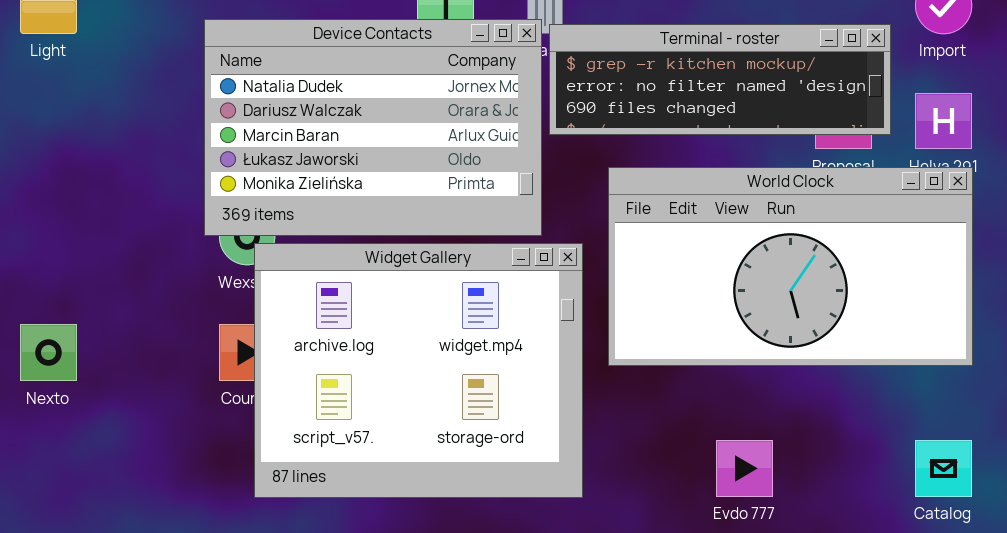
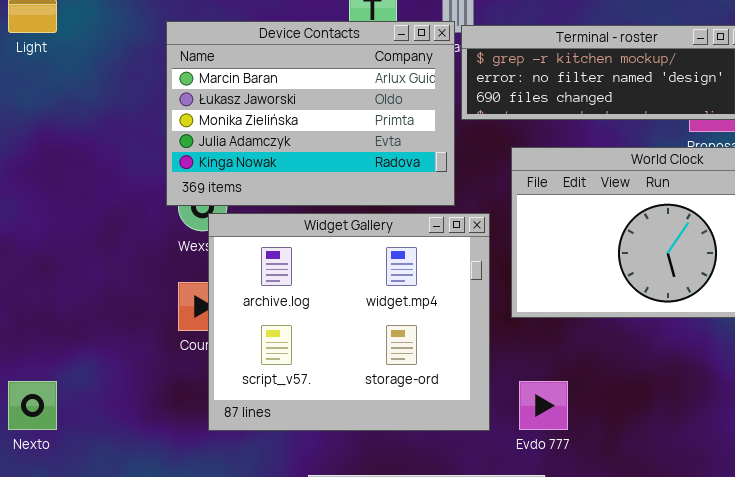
Device Contacts: [204,19,542,236] -> [166,21,455,206], scrolled down 2 rows
Nexto: [20,324,77,381] -> [8,381,57,430], moved
Evdo 777: [716,440,773,497] -> [519,381,568,430], moved

